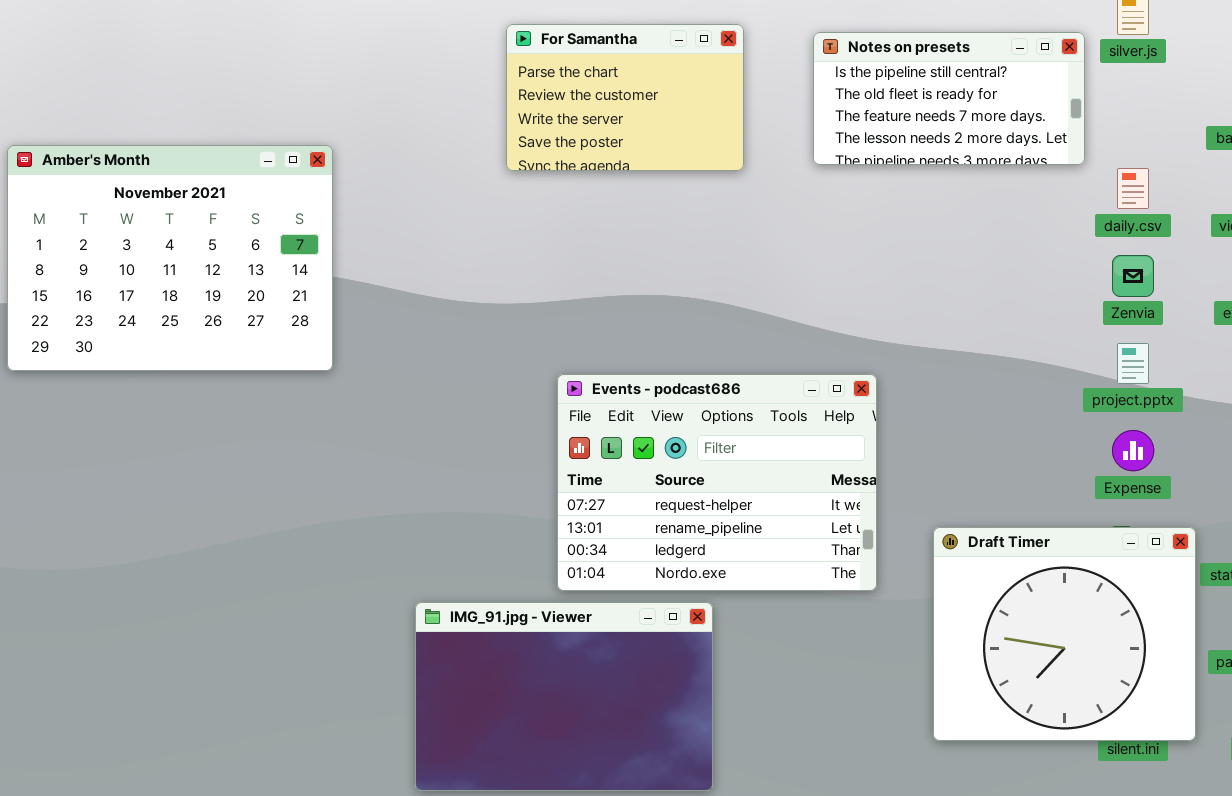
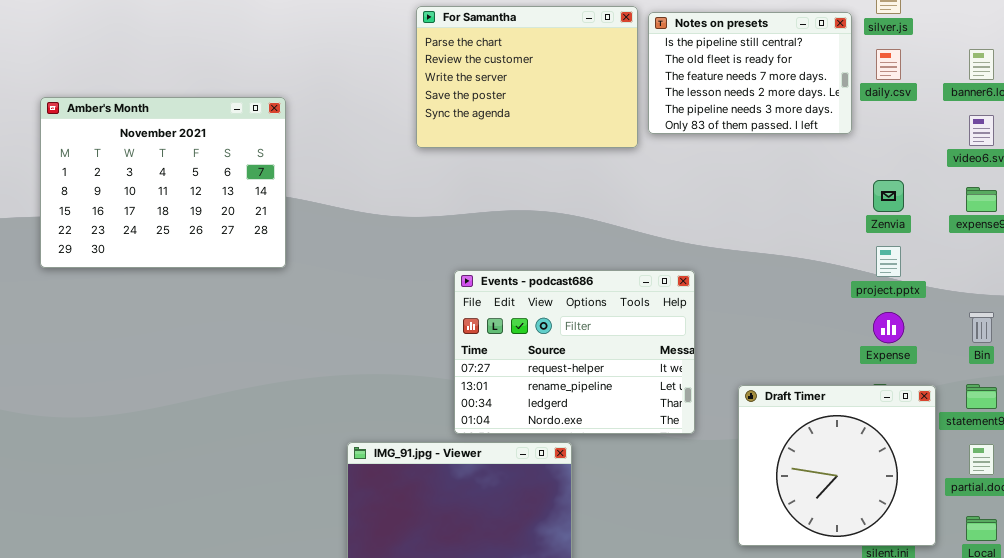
For Samantha: [506,24,744,171] -> [416,6,638,148], resized
Notes on presets: [813,32,1085,165] -> [648,12,852,134], resized
daily.csv: [1117,168,1149,209] -> [876,49,901,80], moved

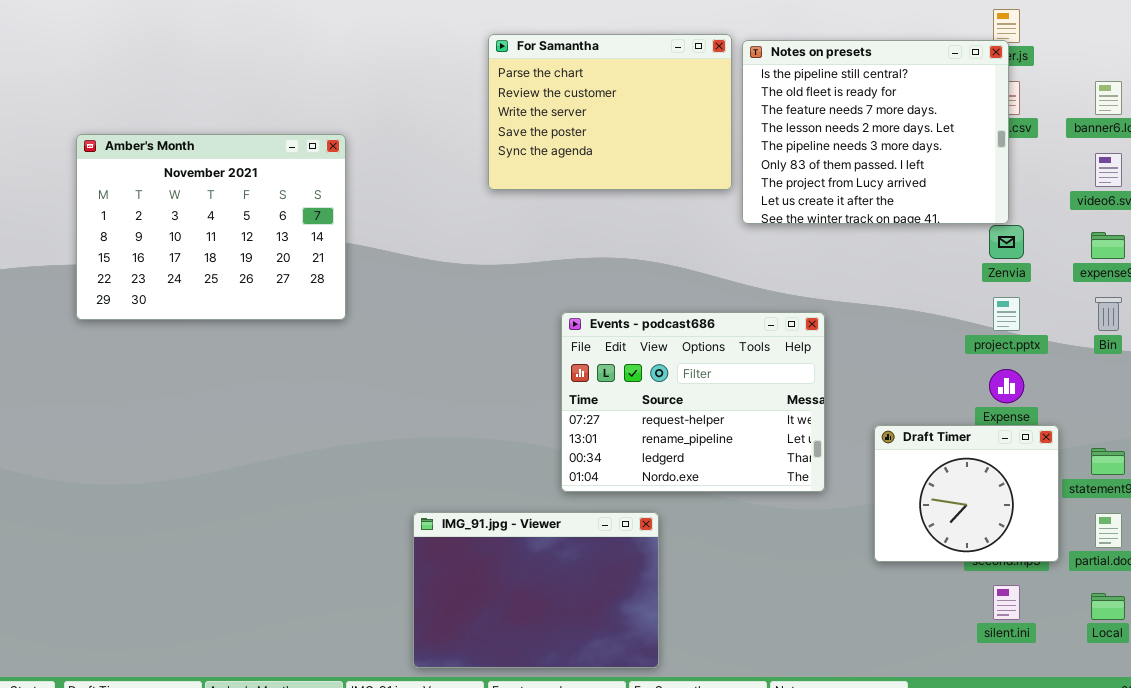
Notes on presets: [648,12,852,134] -> [742,40,1009,224], resized
Events - podcast686: [454,270,695,434] -> [561,312,825,492], moved
Bin: [969,312,994,343] -> [1095,297,1122,331], moved
Draft Timer: [738,385,936,546] -> [874,425,1059,562], moved, resized

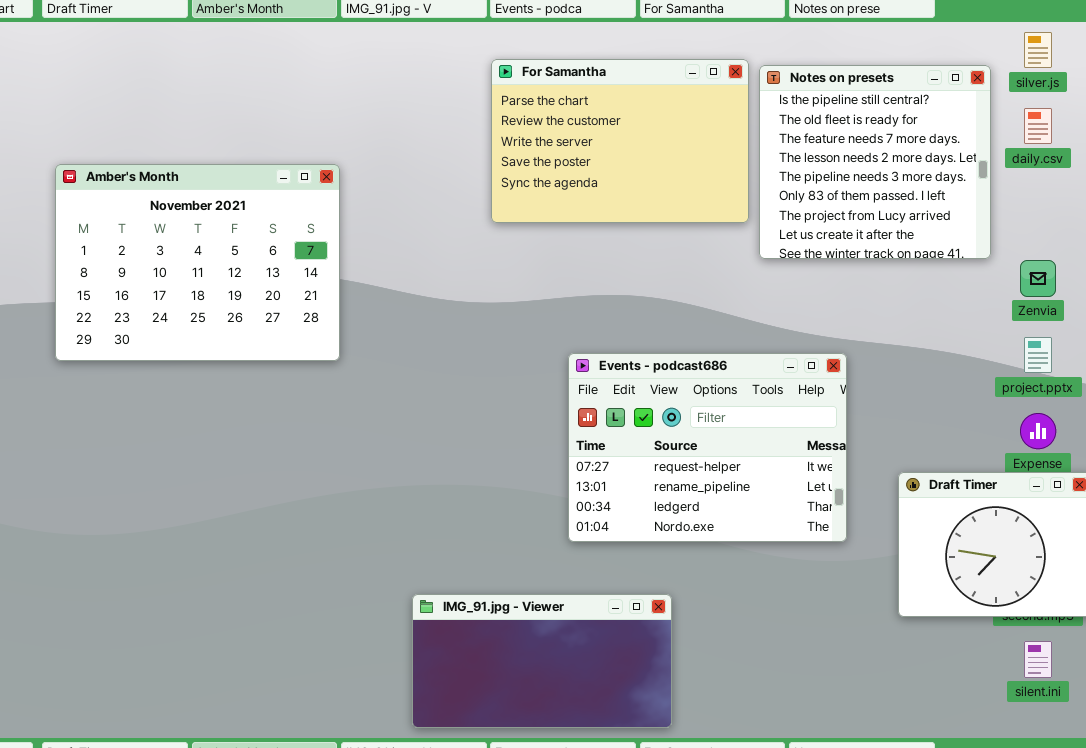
Notes on presets: [742,40,1009,224] -> [759,65,991,259], resized
IMG_91.jpg - Viewer: [413,512,659,668] -> [412,594,672,728], resized

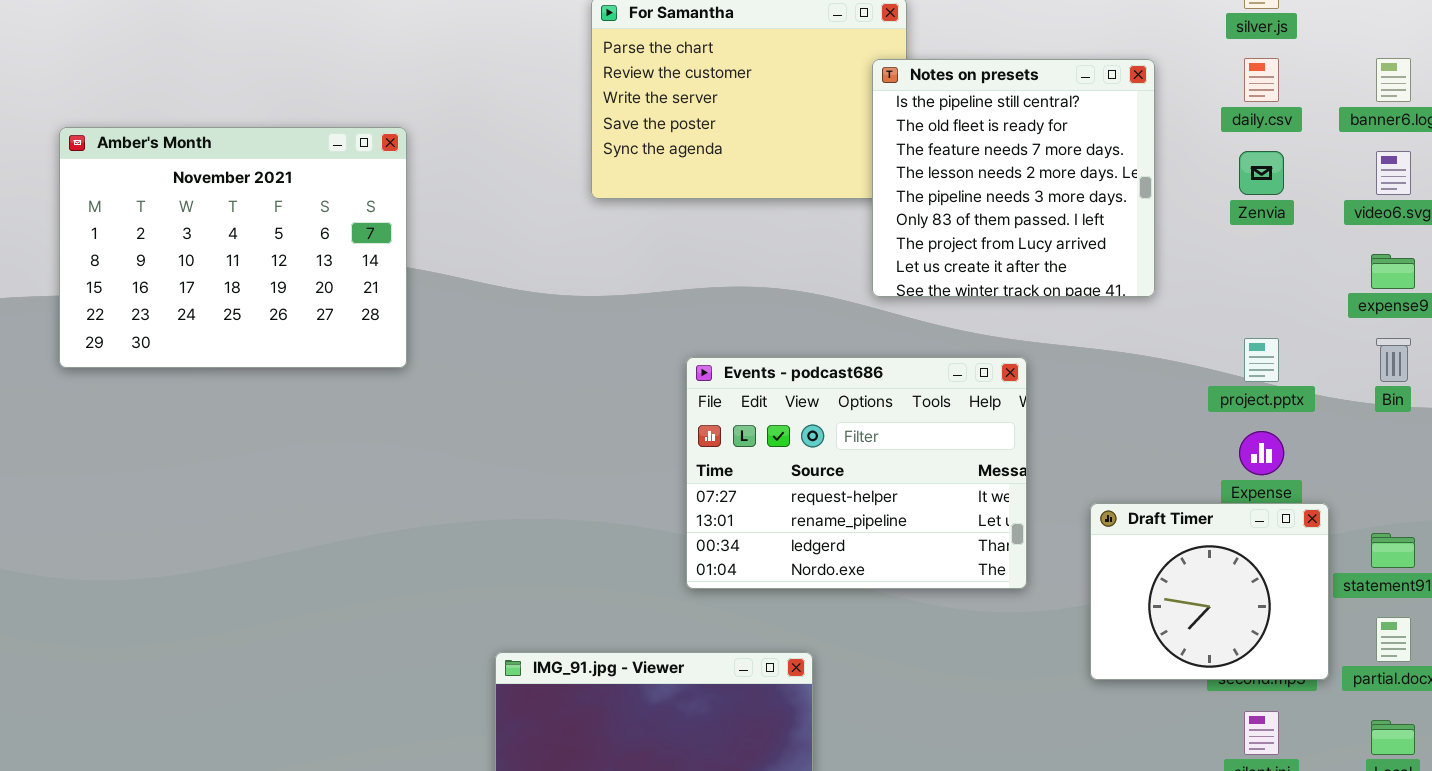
Notes on presets: [759,65,991,259] -> [872,59,1155,297], moved
Zenvia: [1020,260,1056,297] -> [1239,151,1284,195], moved

